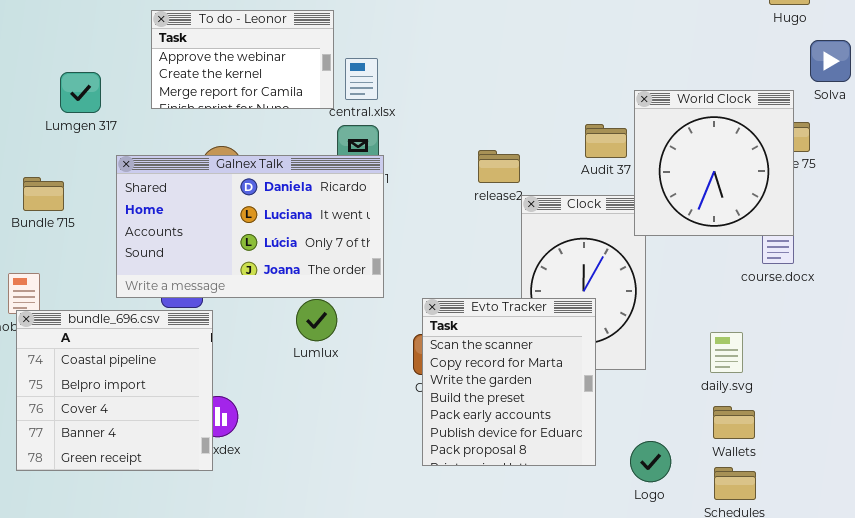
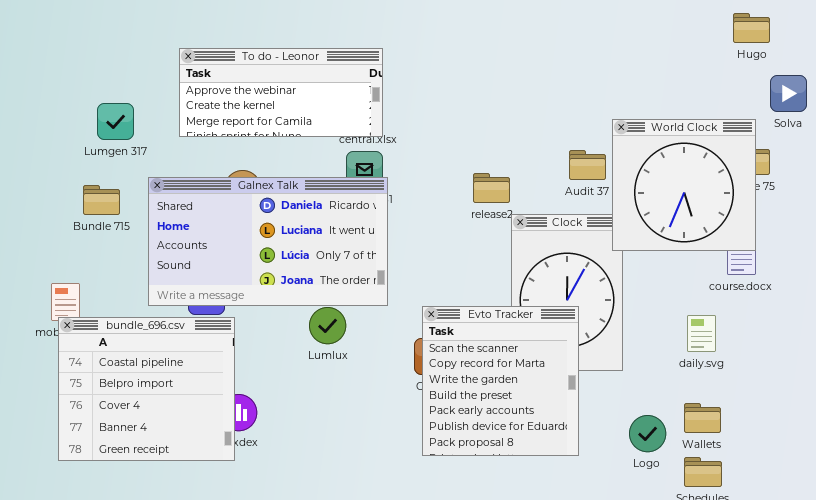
To do - Leonor: [151,10,334,109] -> [179,48,383,137], resized
Bundle 715: [23,177,64,211] -> [83,185,120,215], moved
daily.svg: [710,332,743,373] -> [687,315,716,352], moved
Logo: [630,441,671,482] -> [629,415,666,452], moved

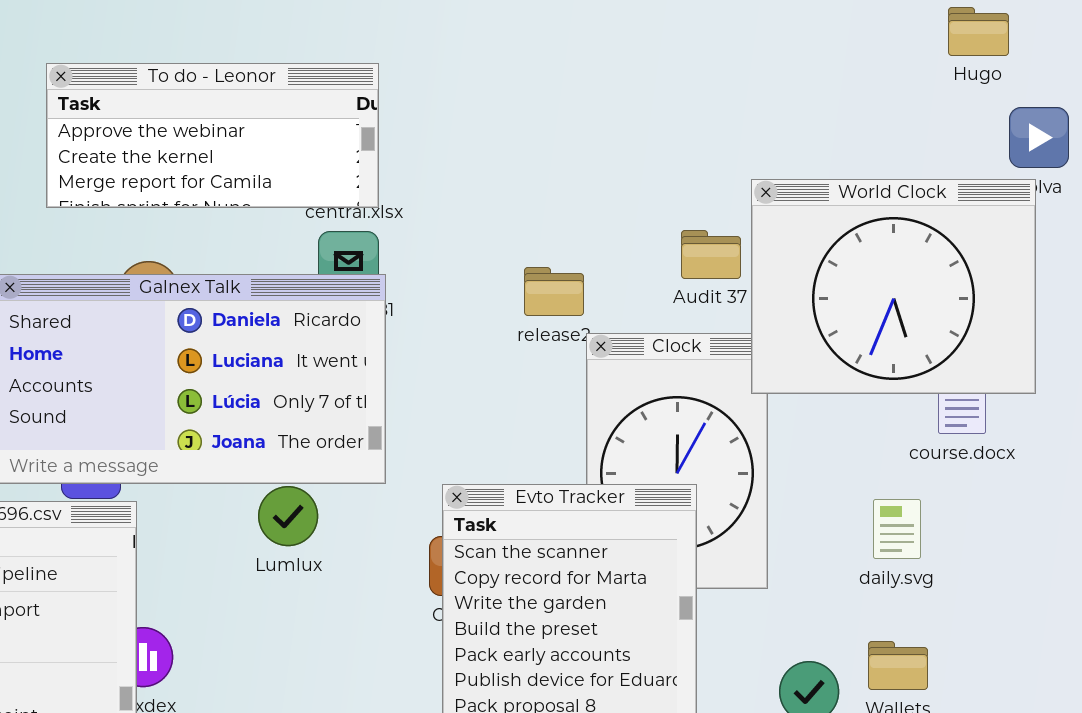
World Clock: [612,119,756,251] -> [751,179,1036,394], resized

